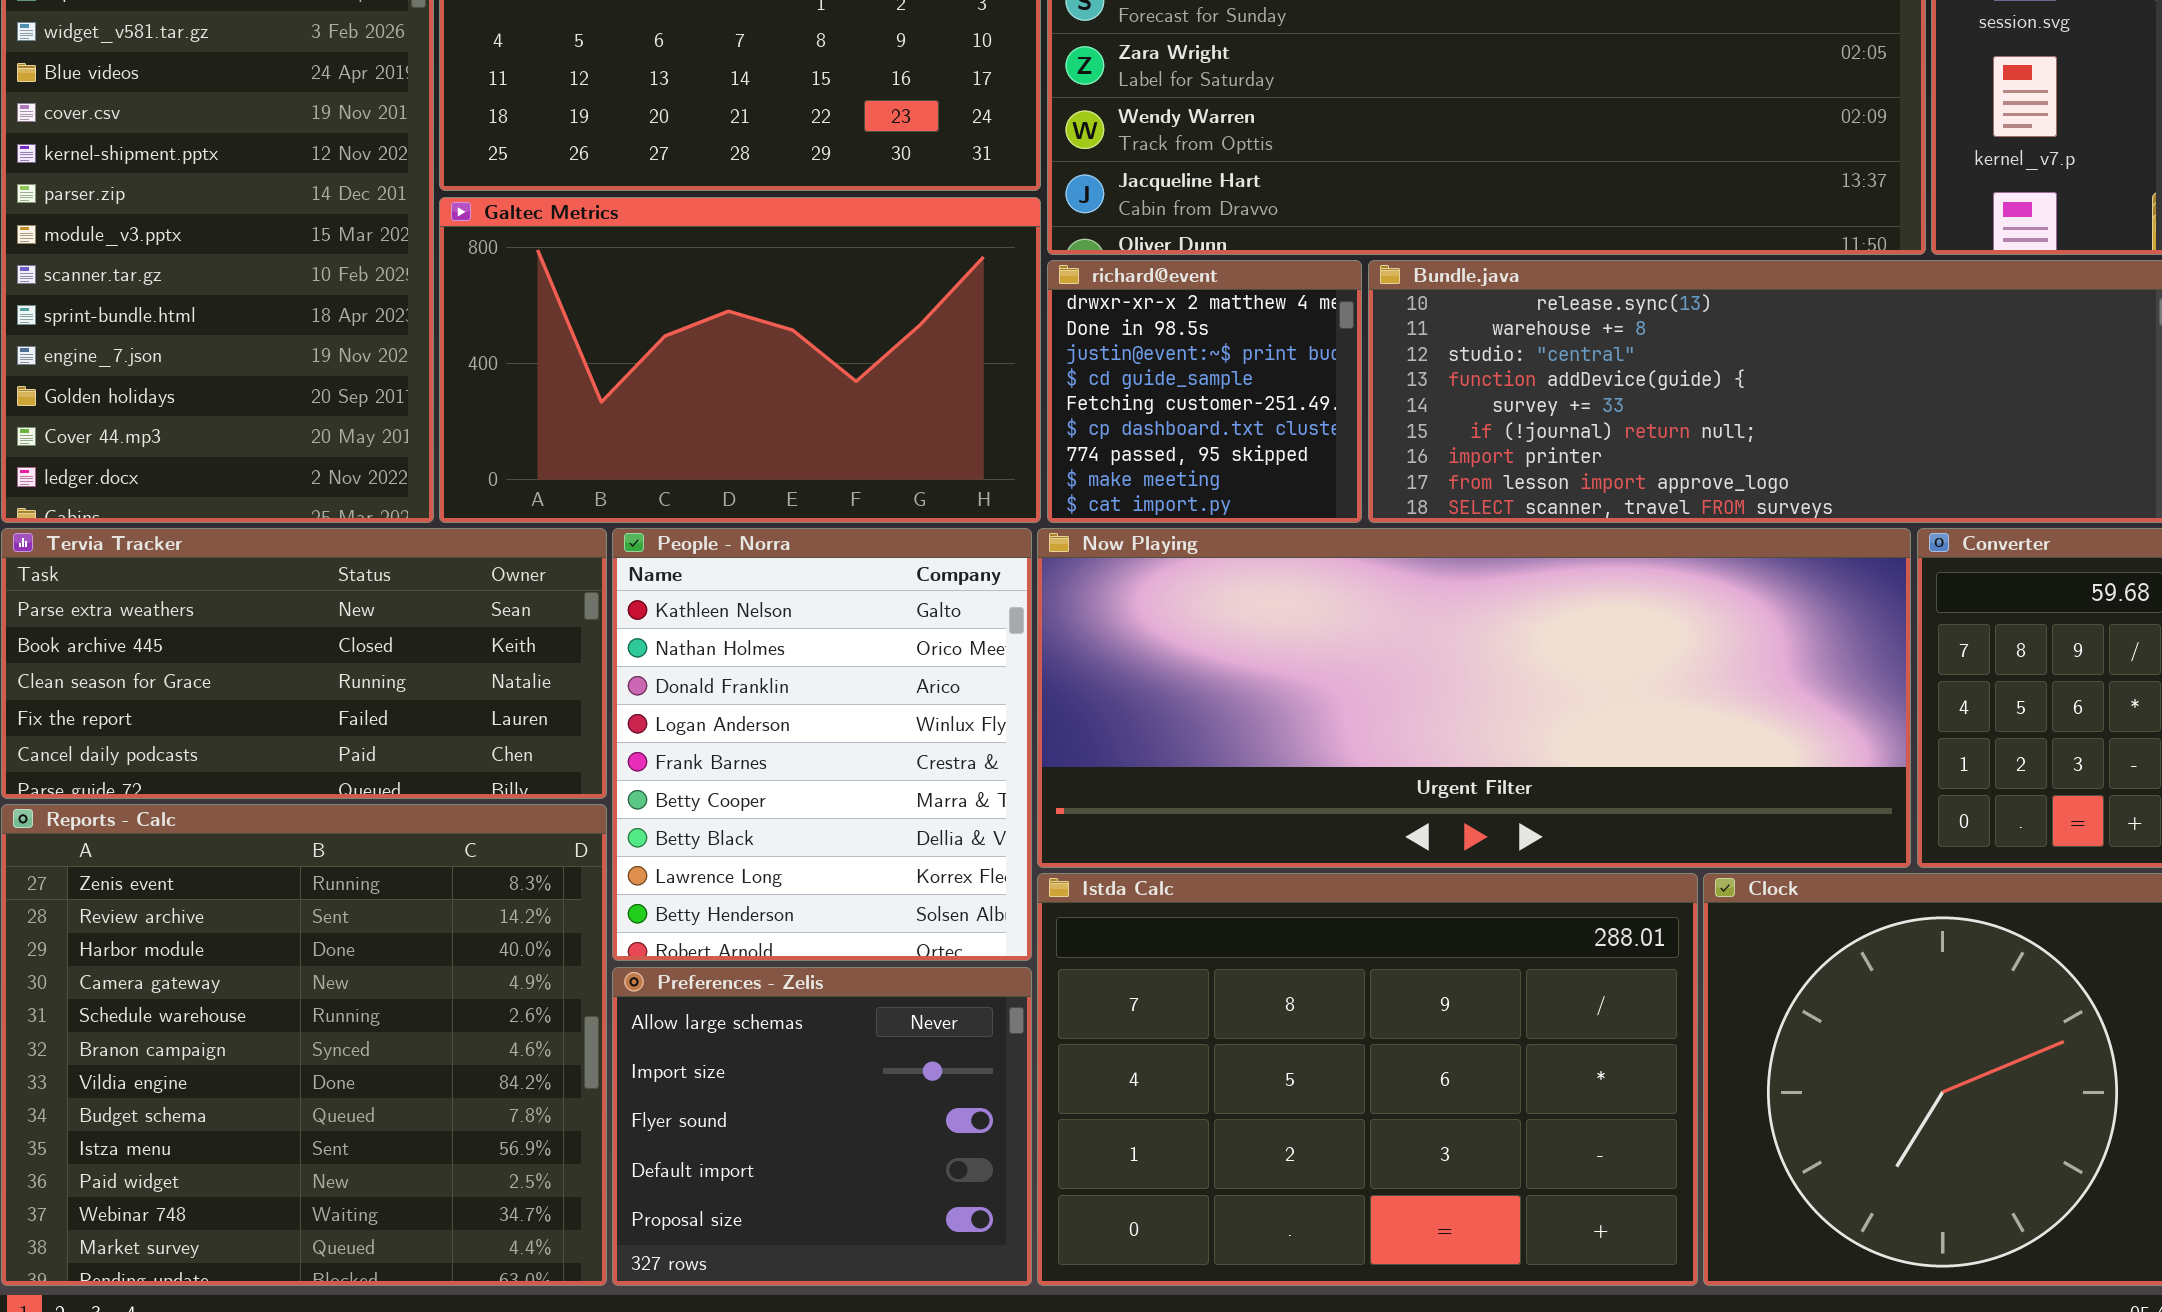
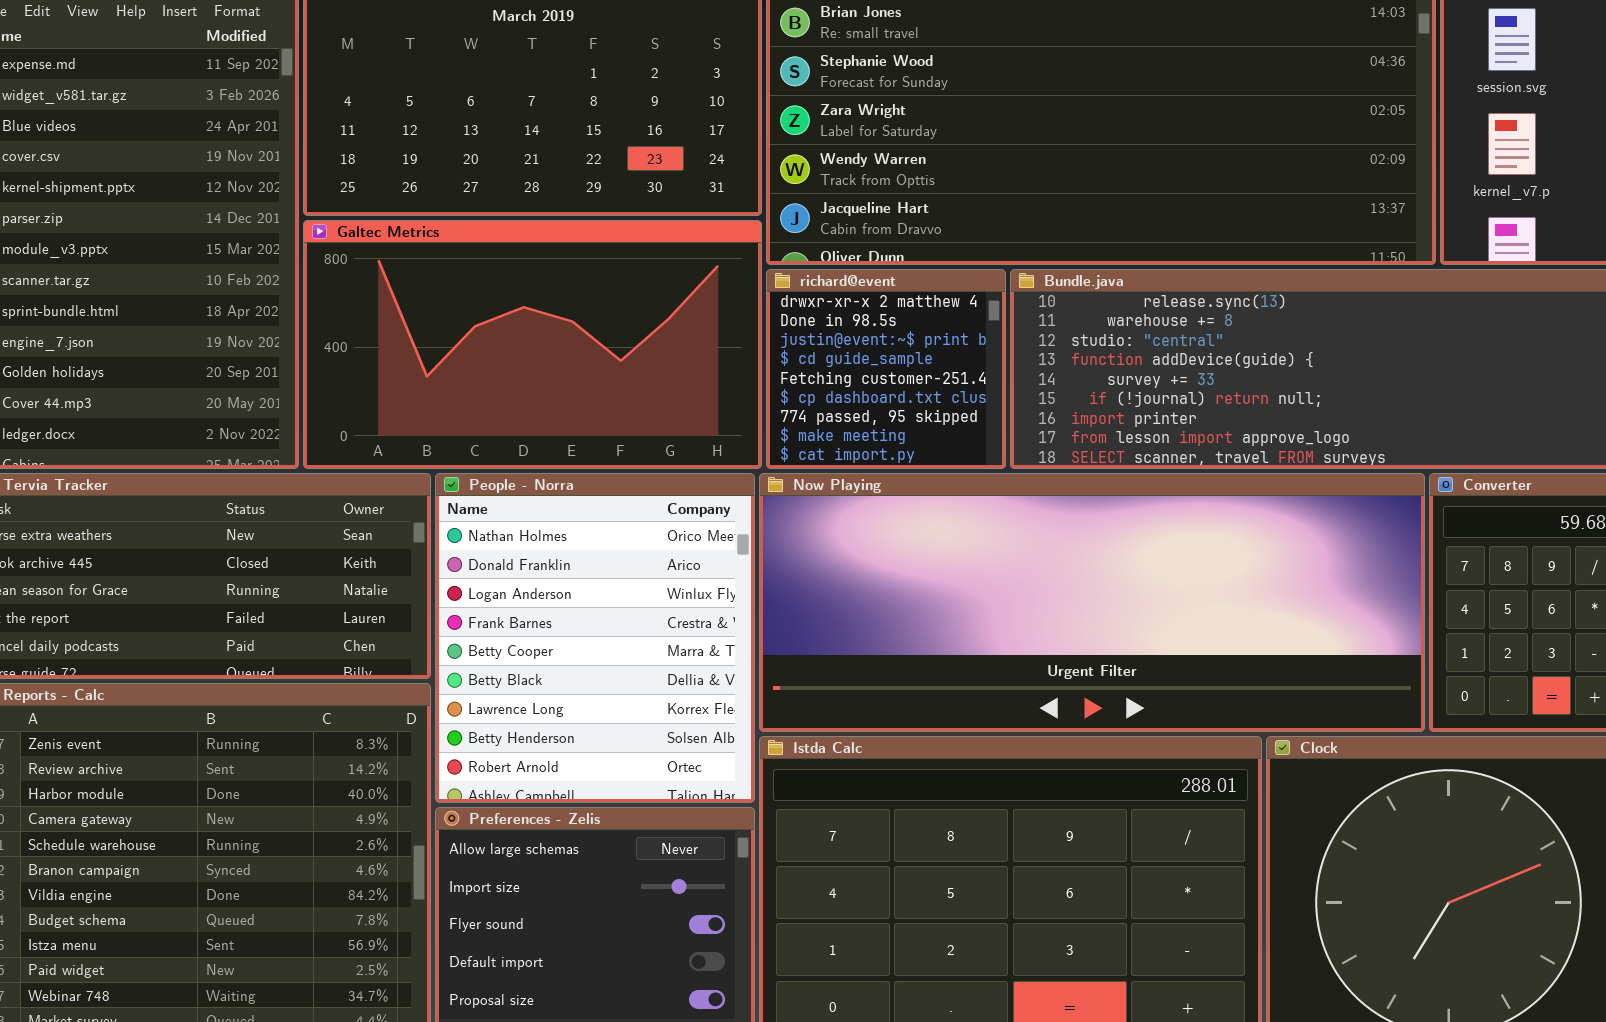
People - Norra: [612,528,1032,961] -> [435,473,755,803], scrolled down 1 row

